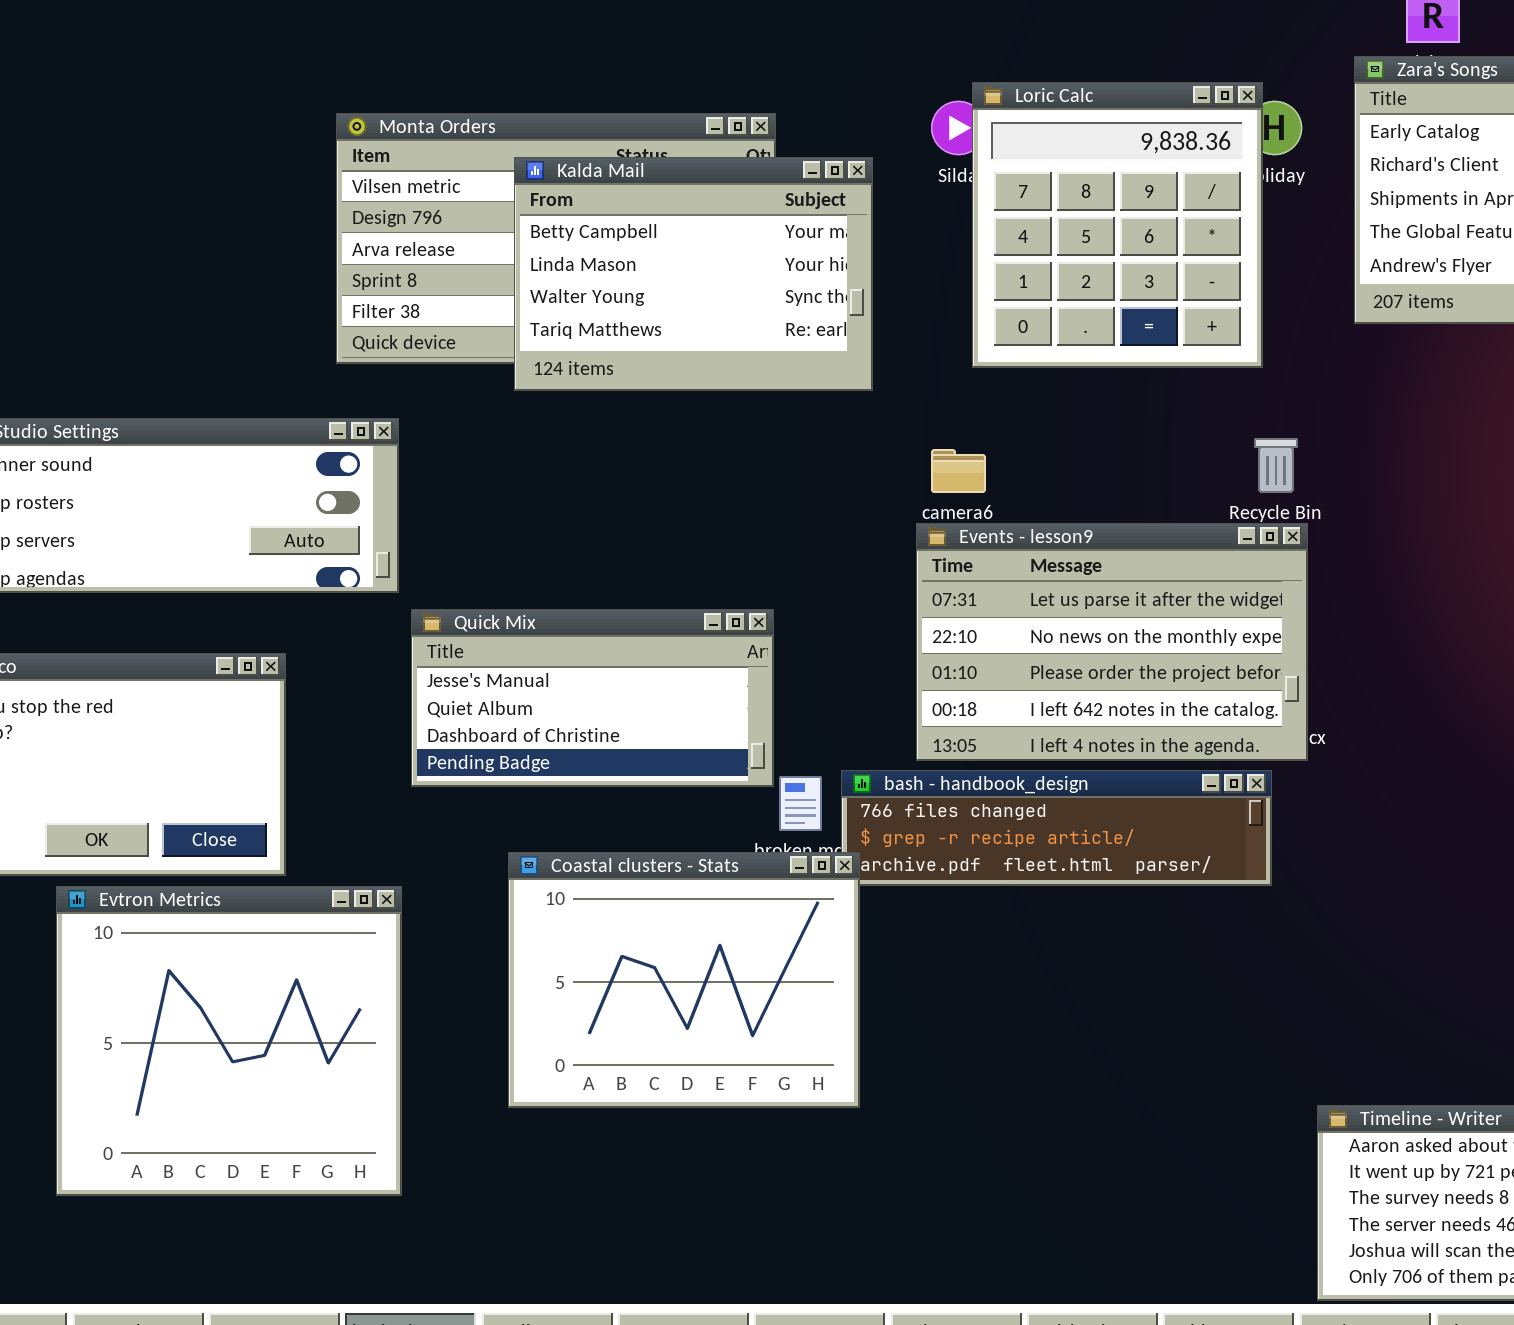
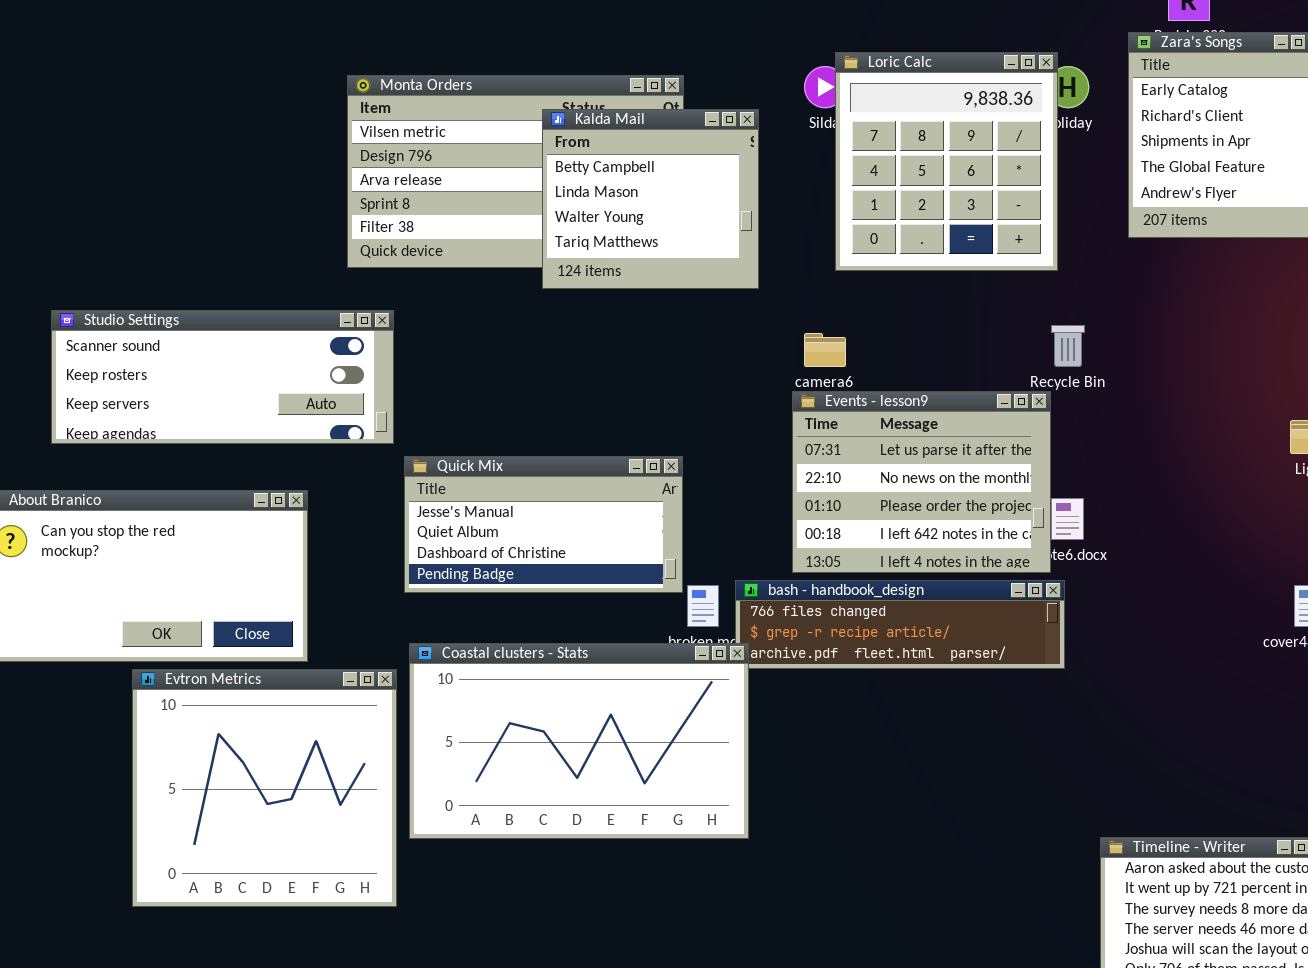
Kalda Mail: [514,157,873,391] -> [542,109,759,289], resized
Events - lesson9: [916,523,1308,761] -> [792,391,1051,573], resized
Coastal clusters - Stats: [508,852,860,1108] -> [409,643,749,839], resized

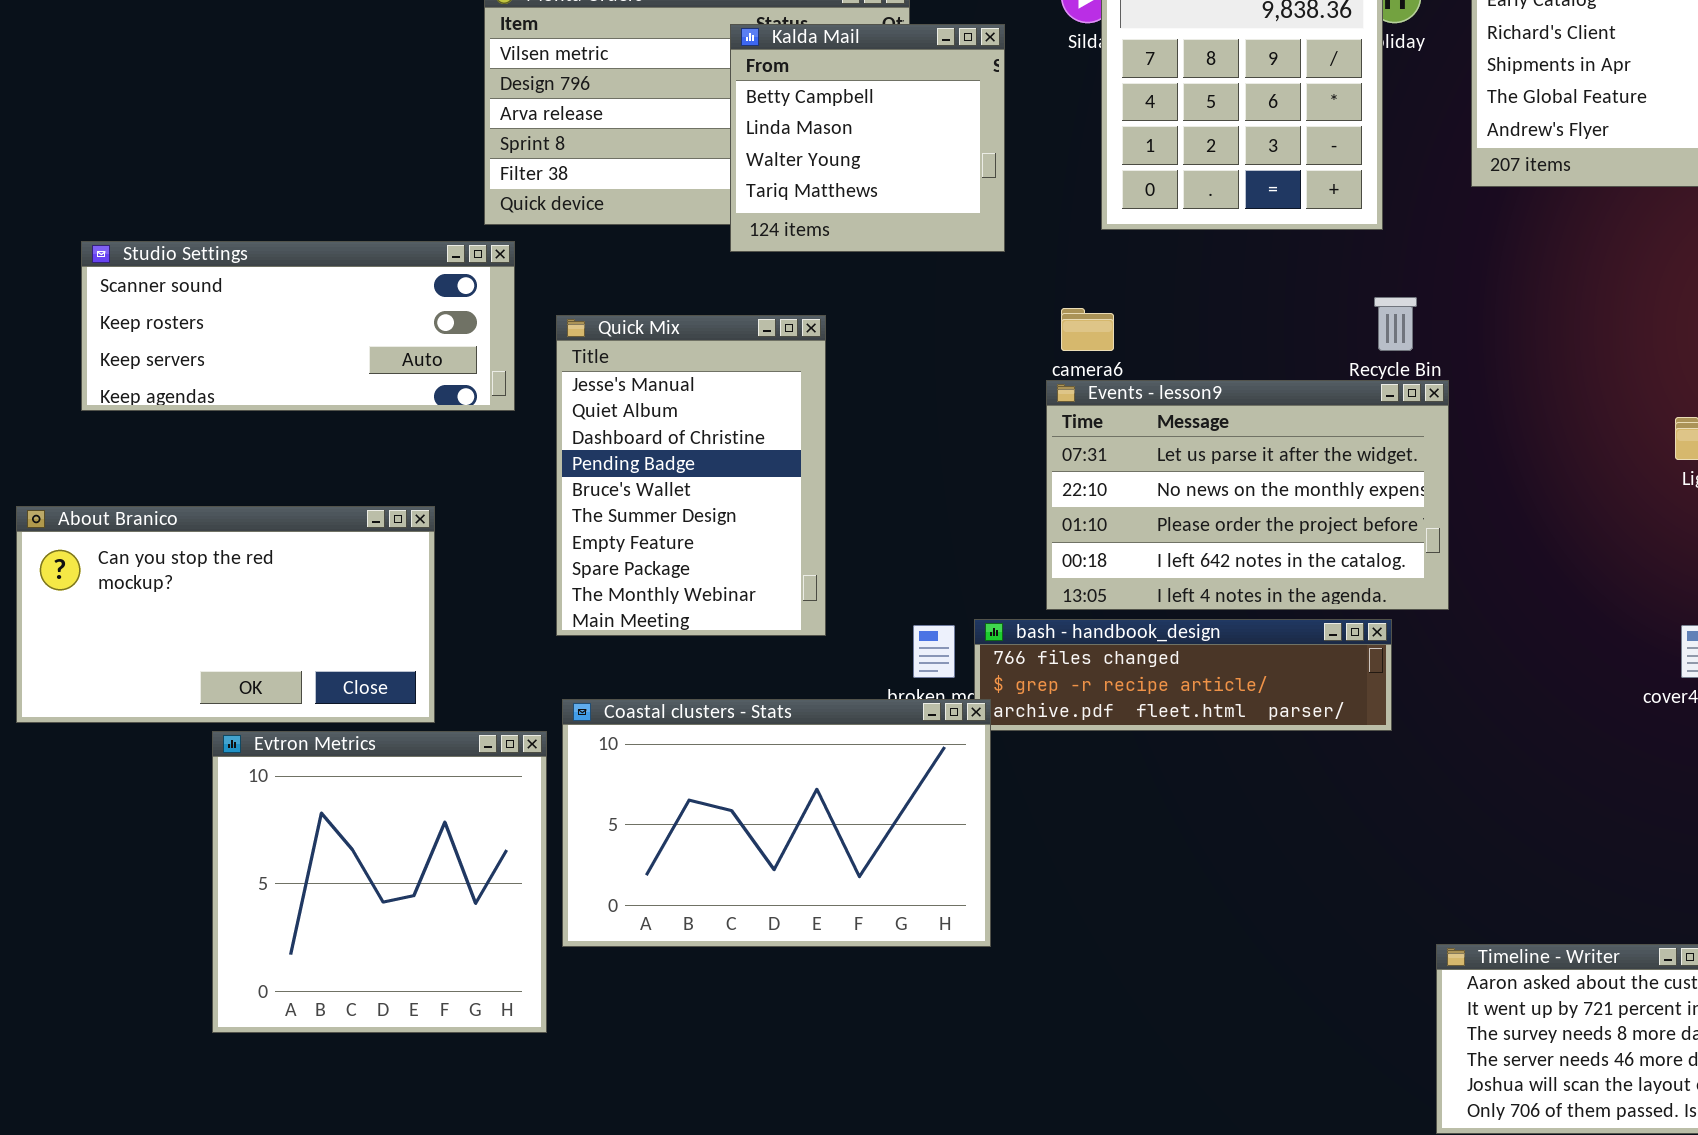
Studio Settings: [51,310,394,444] -> [81,241,515,411], moved
Events - lesson9: [792,391,1051,573] -> [1046,380,1449,610], resized
Quick Mix: [404,456,683,593] -> [556,315,826,636], resized

